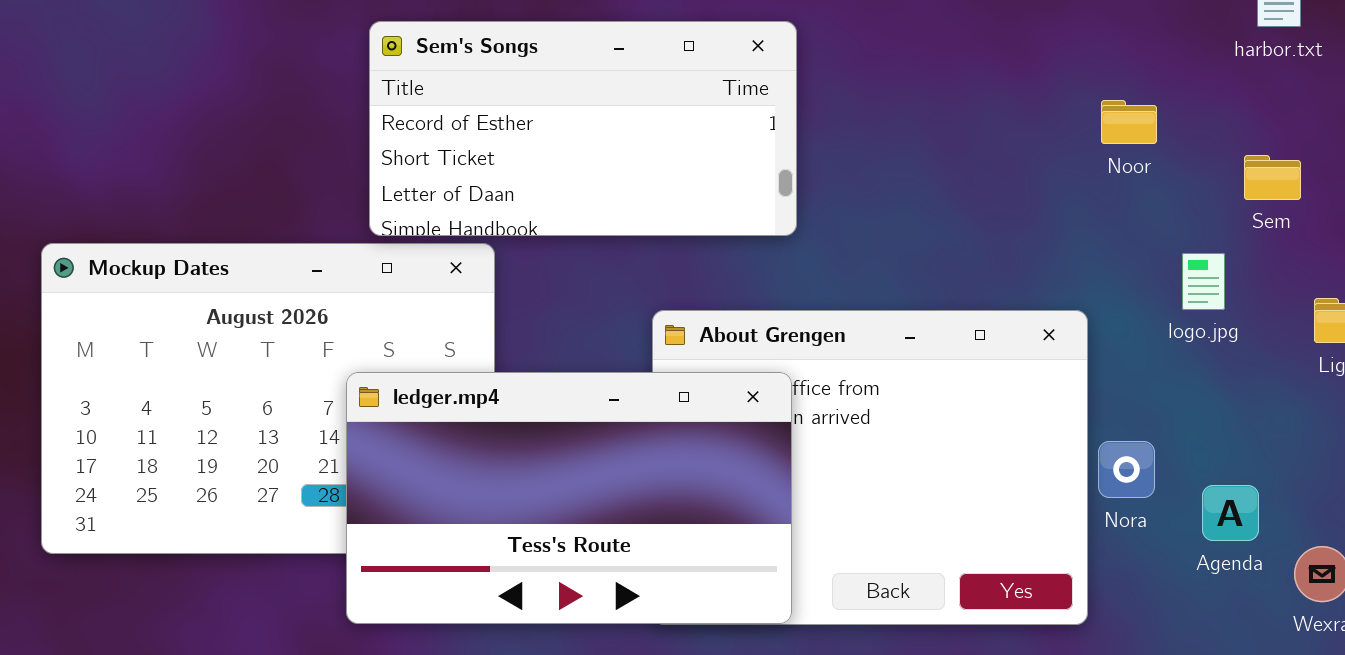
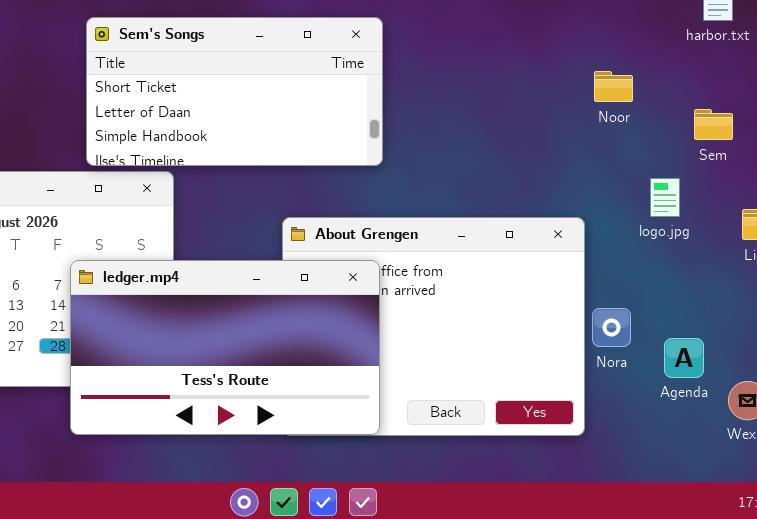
Sem's Songs: [369,21,797,236] -> [86,17,383,166], scrolled down 1 row

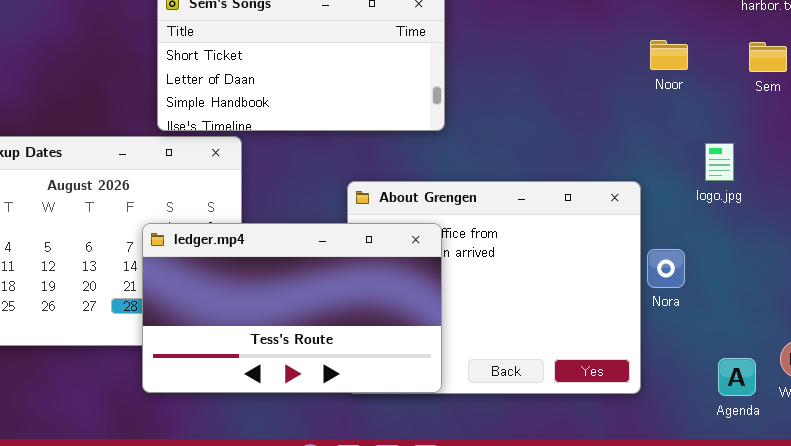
Sem: [694,109,733,140] -> [749,42,787,72], moved
Nora: [592,308,631,347] -> [647,249,685,288], moved
Agenda: [664,338,704,378] -> [718,358,756,396], moved

